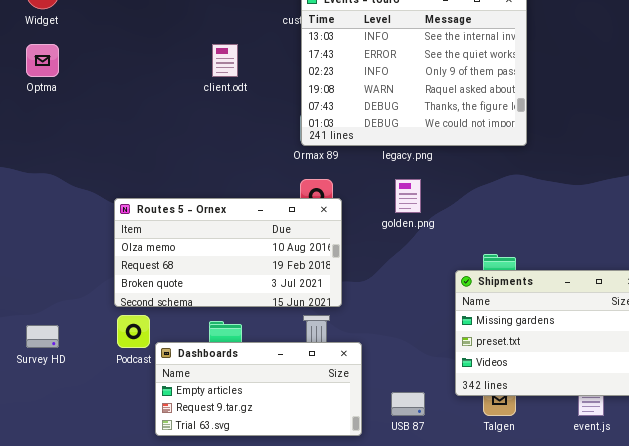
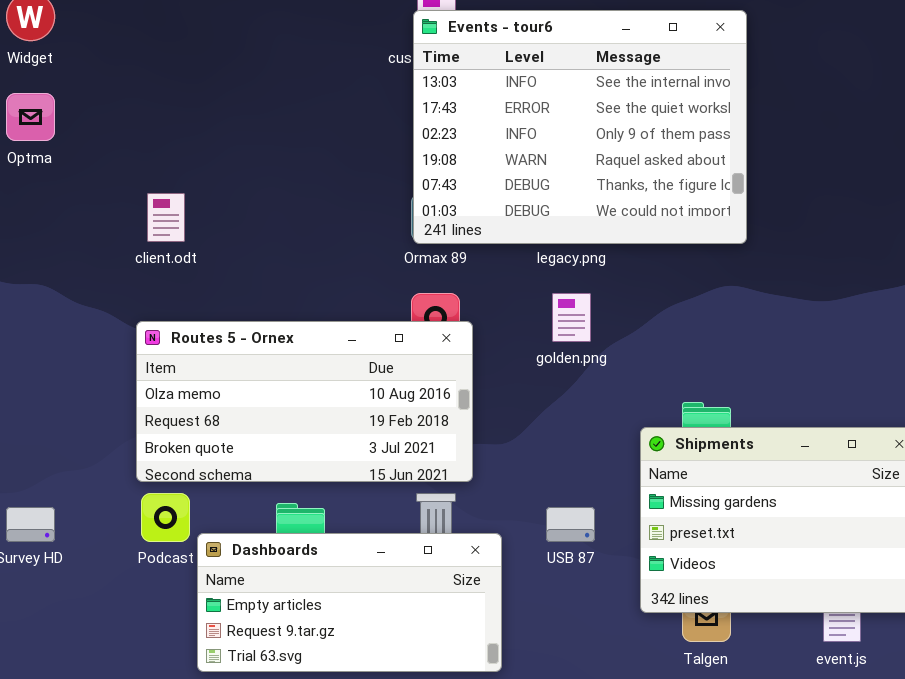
client.odt: [212,44,238,77] -> [147,193,185,242], moved
USB 87: [391,392,425,416] -> [546,507,595,542], moved

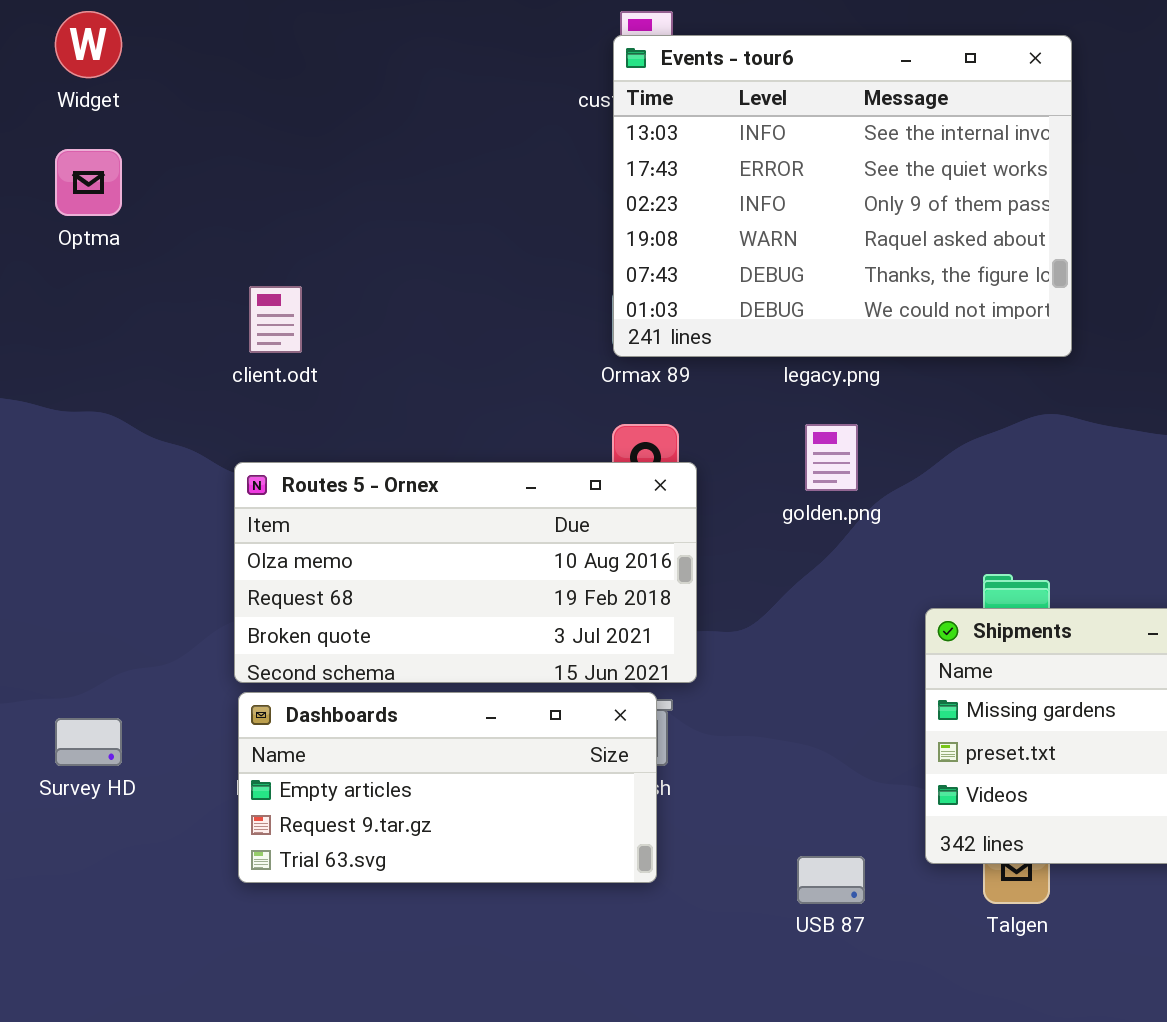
USB 87: [546,507,595,542] -> [797,856,865,904], moved
Dashboards: [197,533,502,672] -> [238,692,657,883], moved

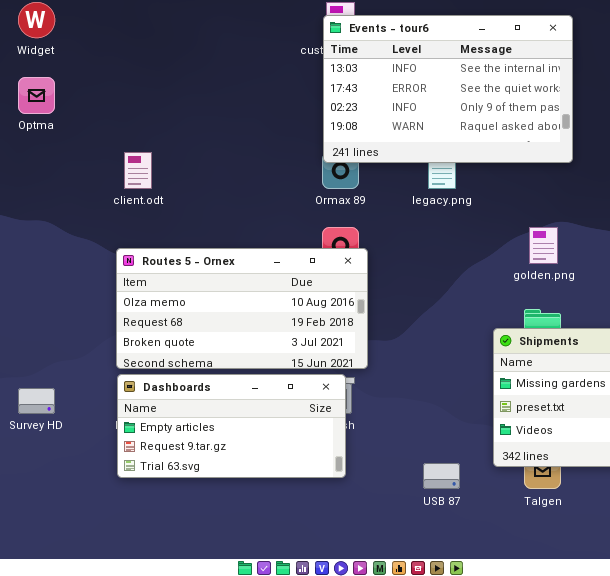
Events - tour6: [613,35,1072,357] -> [323,15,573,163], resized
golden.png: [805,424,858,491] -> [529,227,558,264], moved

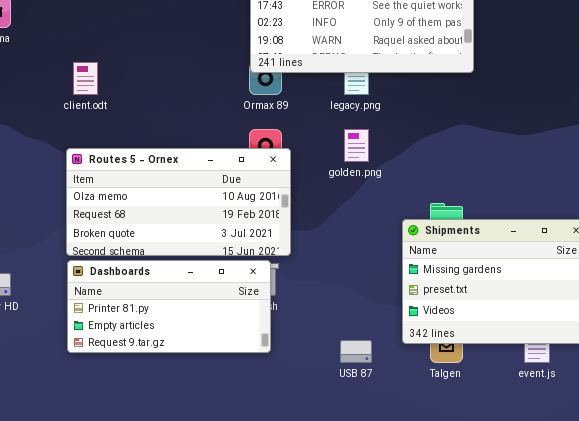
golden.png: [529,227,558,264] -> [344,129,369,162], moved
Dashboards: [117,374,346,478] -> [67,260,271,353], scrolled up 1 row

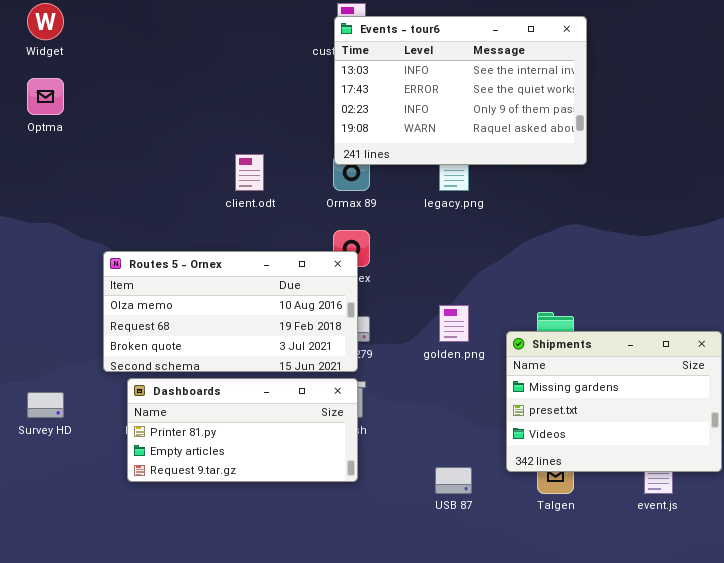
client.odt: [73,62,98,95] -> [235,154,264,191], moved
golden.png: [344,129,369,162] -> [439,305,469,342], moved
Routes 5 - Ornex: [66,148,291,256] -> [103,251,358,372], moved

